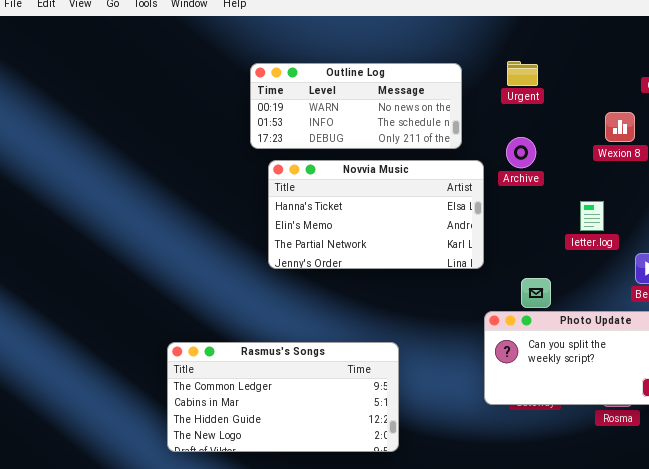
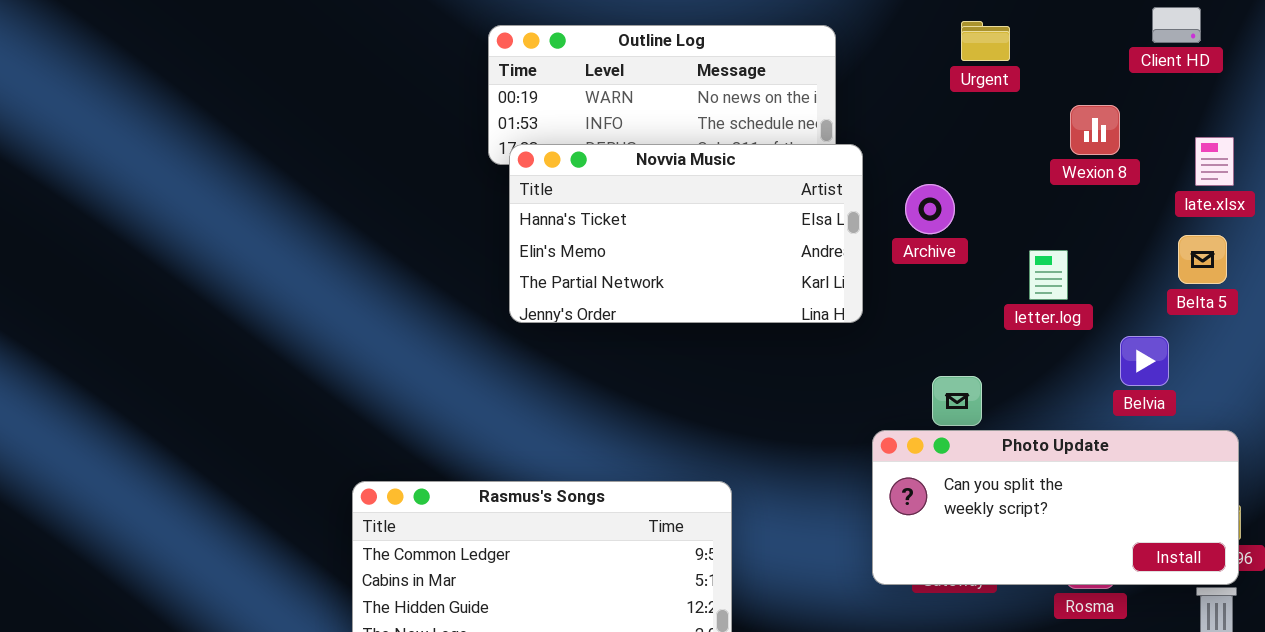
Urgent: [507,61,538,86] -> [961,21,1010,61], moved
Archive: [506,137,536,168] -> [905,184,955,234], moved
Novvia Music: [268,160,484,269] -> [509,144,863,323], moved

